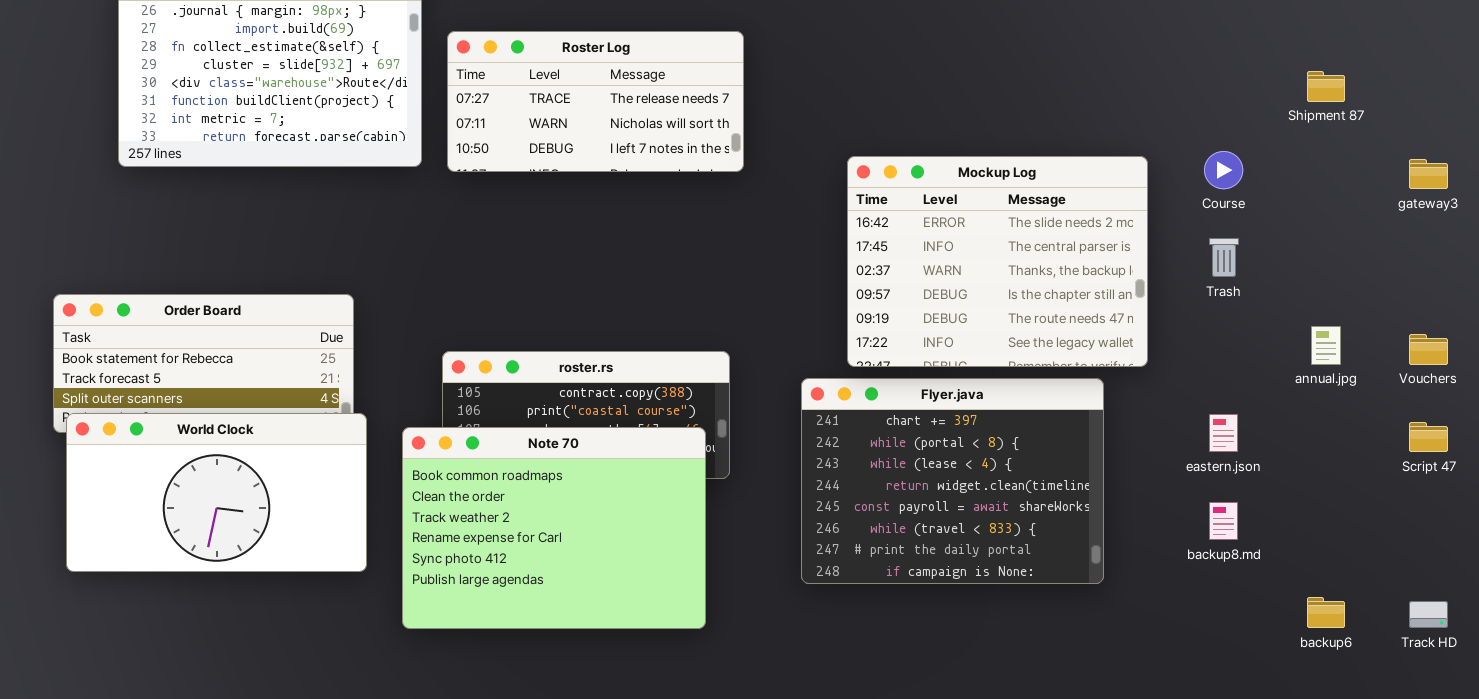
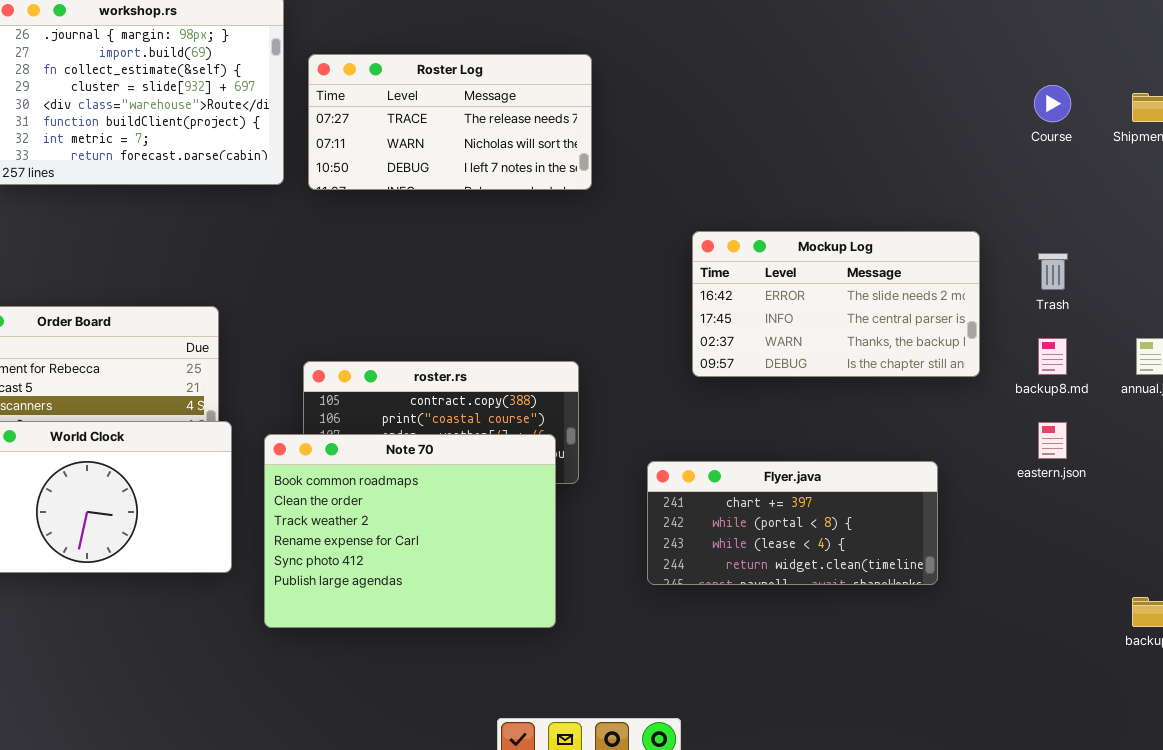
Course: [1204,151,1243,189] -> [1034,85,1071,122], moved
Mockup Log: [847,156,1148,367] -> [692,231,980,377], resized
Flyer.java: [801,378,1104,584] -> [647,461,938,585], resized
backup8.md: [1209,502,1238,540] -> [1038,338,1067,375], moved

